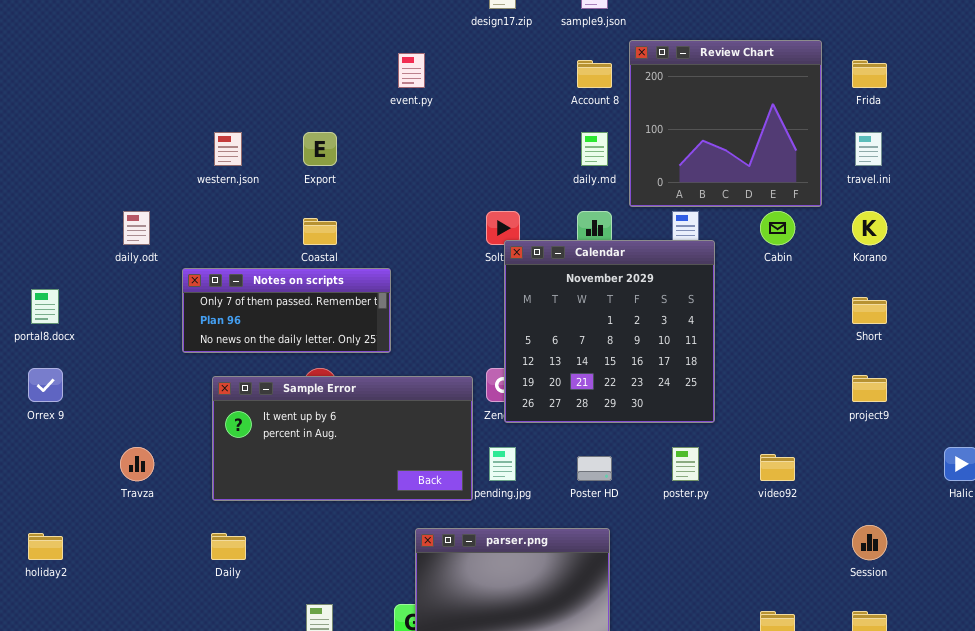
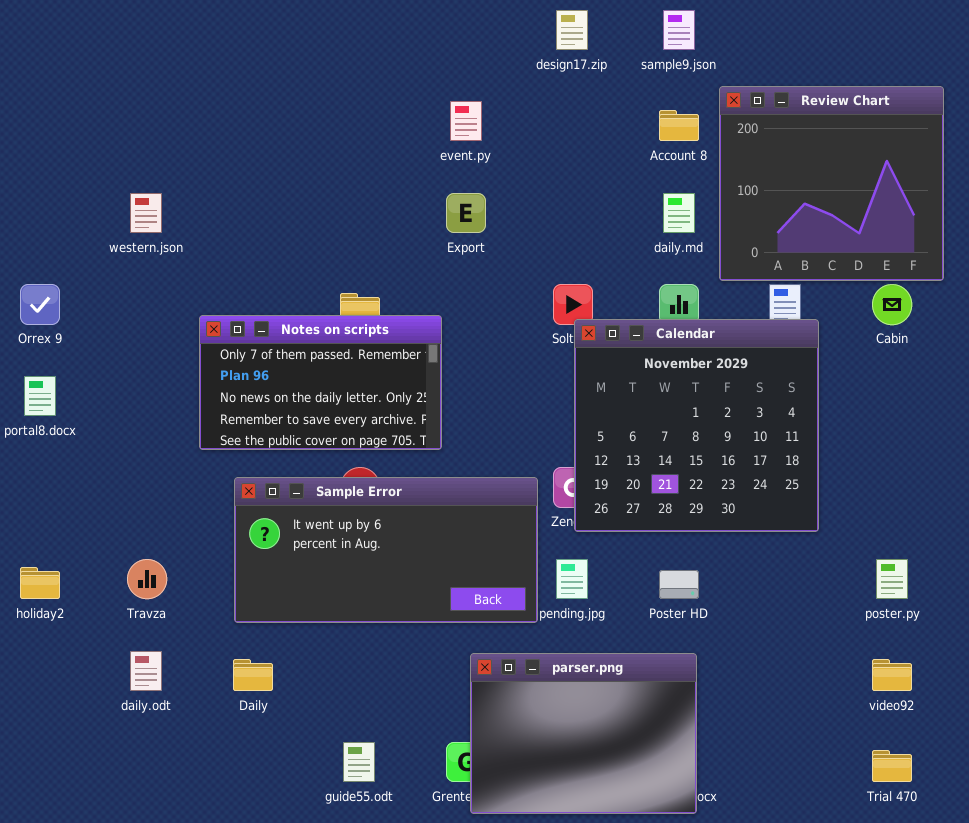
western.json: [214,132,242,166] -> [130,193,162,233], moved
Export: [303,132,337,166] -> [446,193,486,233], moved
daily.odt: [123,211,150,245] -> [130,651,162,691], moved
Notes on scripts: [182,268,391,353] -> [199,315,442,450], resized
Orrex 9: [28,368,63,402] -> [20,284,60,325], moved
poster.py: [672,447,699,481] -> [876,559,908,599], moved
video92: [760,454,795,481] -> [872,659,912,691], moved
holiday2: [28,533,63,560] -> [20,567,60,599], moved

